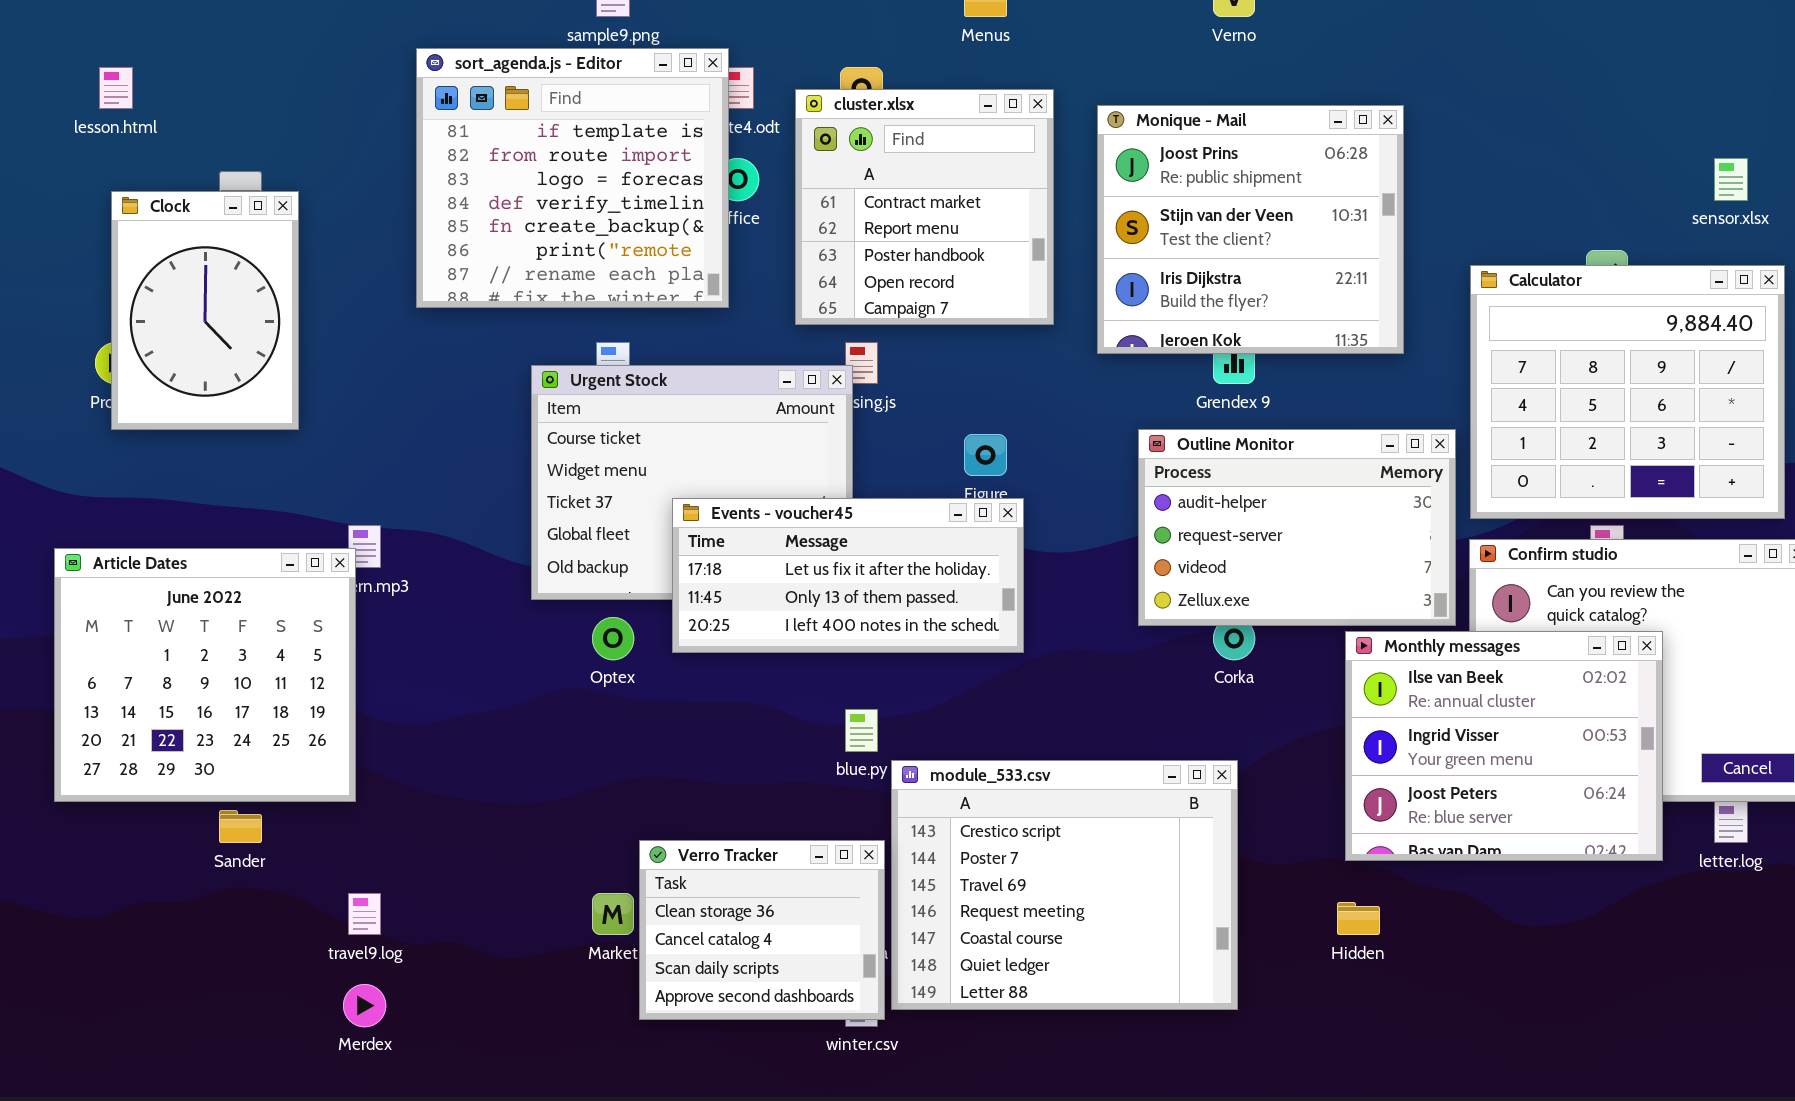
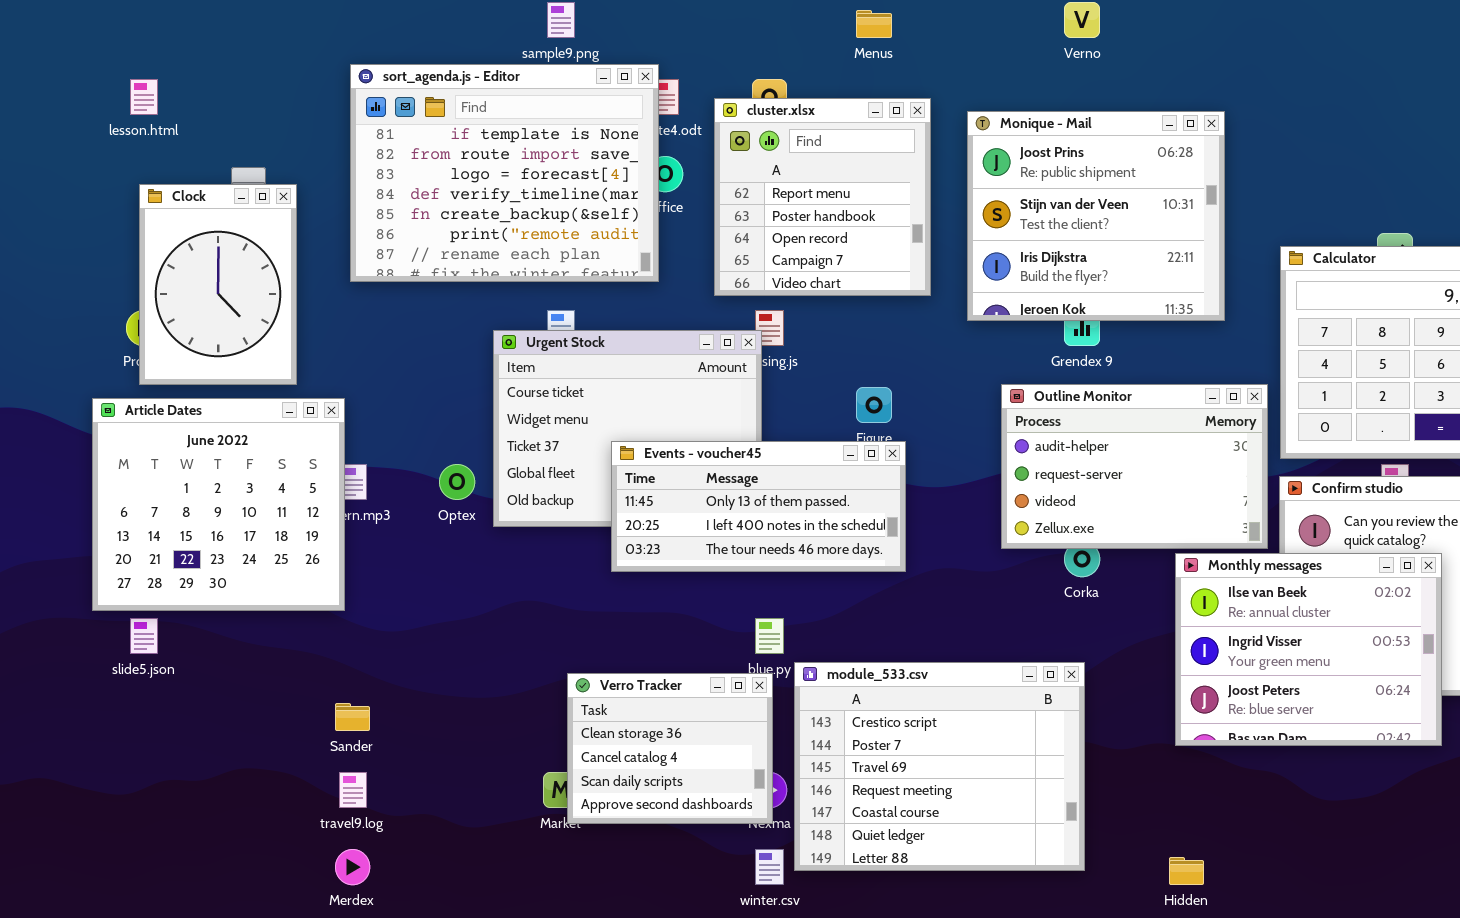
sort_agenda.js - Editor: [416,48,729,308] -> [350,64,659,282], resized
cluster.xlsx: [795,89,1054,325] -> [714,98,931,296], scrolled down 1 row
Events - voucher45: [672,498,1024,653] -> [611,441,906,572], scrolled down 1 row
Article Dates: [54,548,356,802] -> [92,398,345,611], moved
Optex: [592,617,634,660] -> [439,464,475,500], moved
Sander: [219,810,262,843] -> [335,703,370,731], moved
Verro Tracker: [639,840,885,1020] -> [567,673,773,824], moved
Hidden: [1337,902,1380,935] -> [1169,857,1204,885], moved

